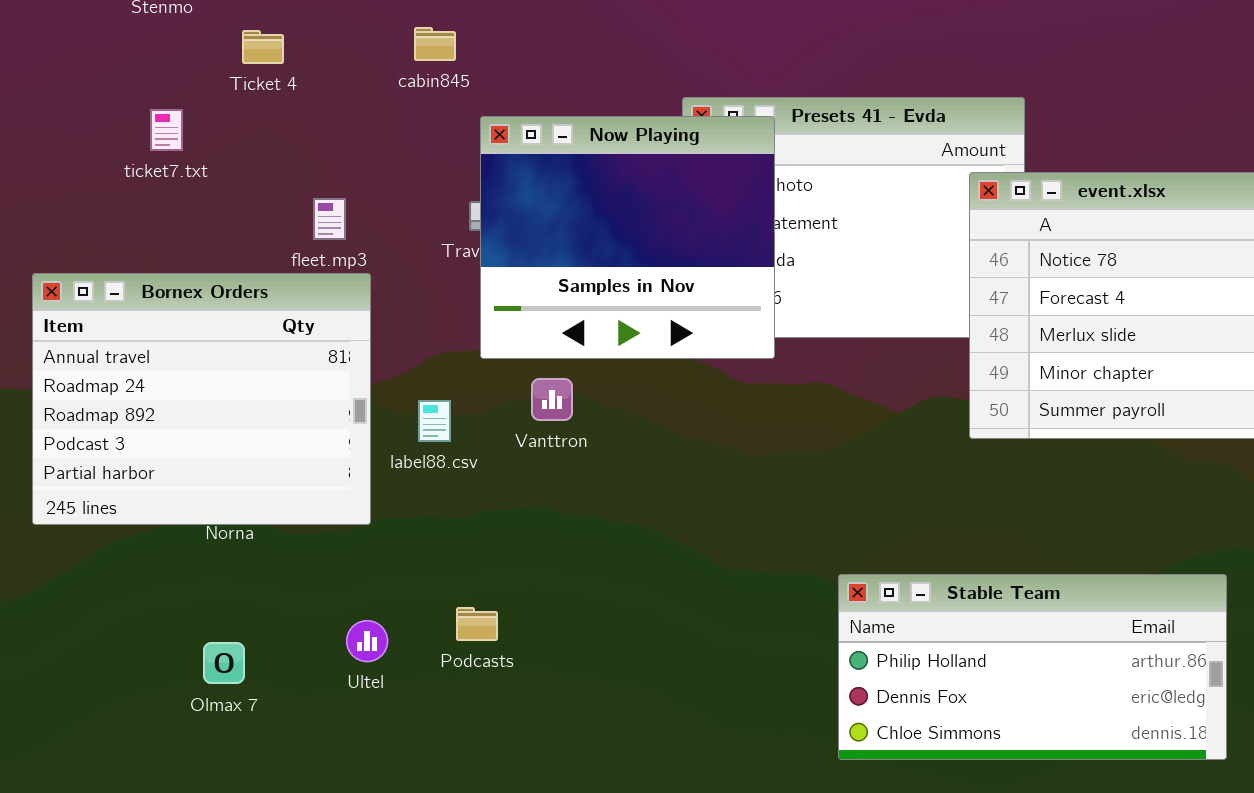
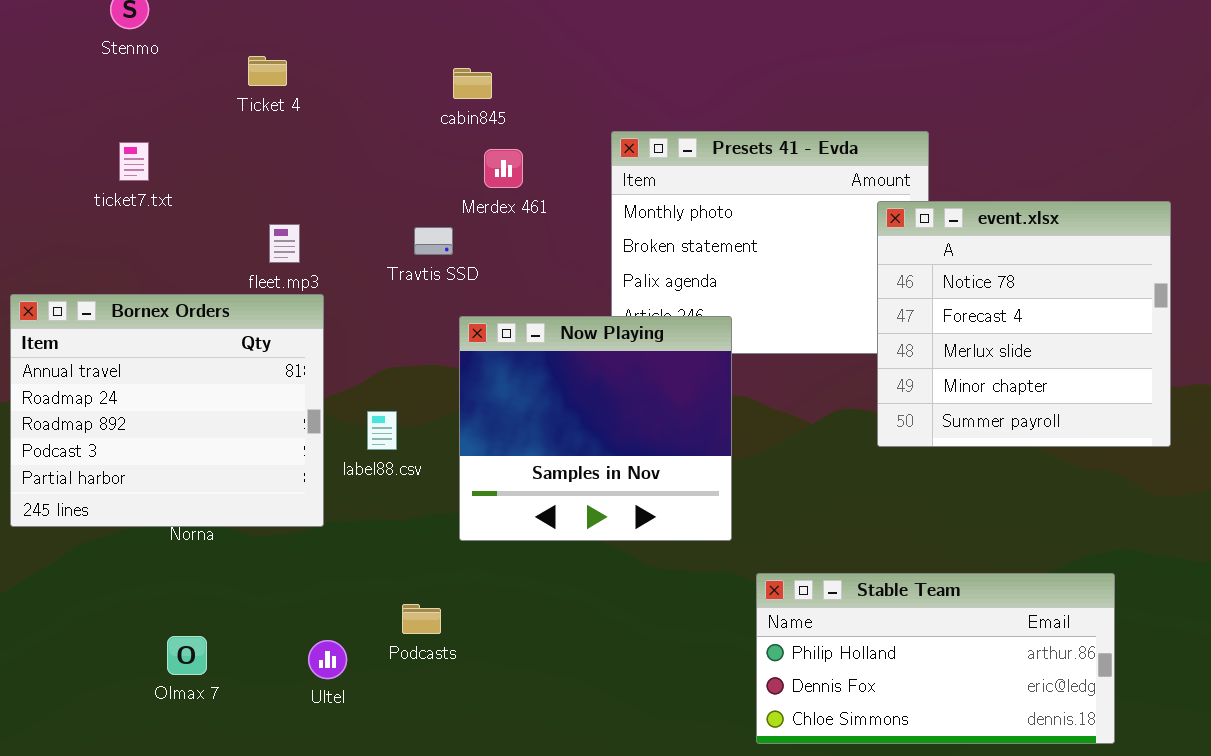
cabin845: [414,27,456,61] -> [453,68,492,99], moved
Ticket 4: [242,30,284,64] -> [248,56,287,86], moved
Now Playing: [480,116,775,359] -> [459,316,732,541], moved
Ultel: [346,620,388,662] -> [308,640,347,679], moved

